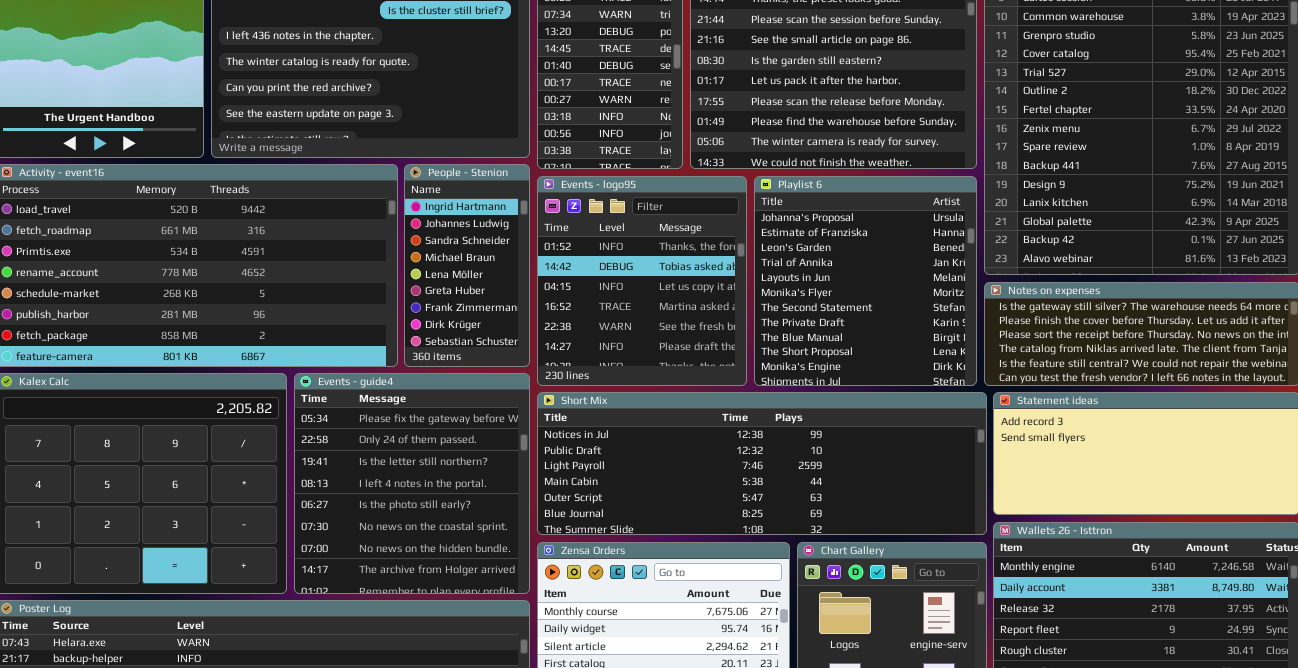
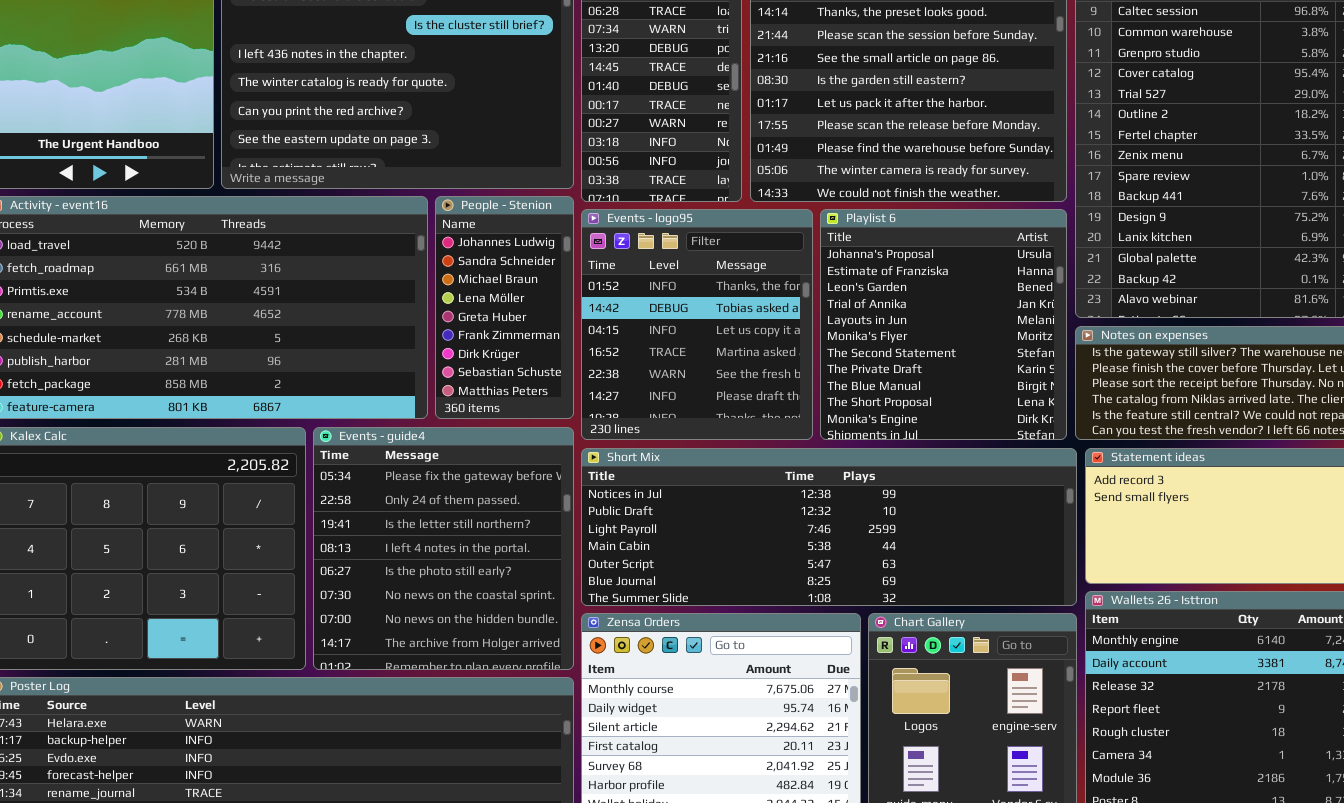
People - Stenion: [404,164,530,367] -> [435,196,574,419], scrolled down 1 row

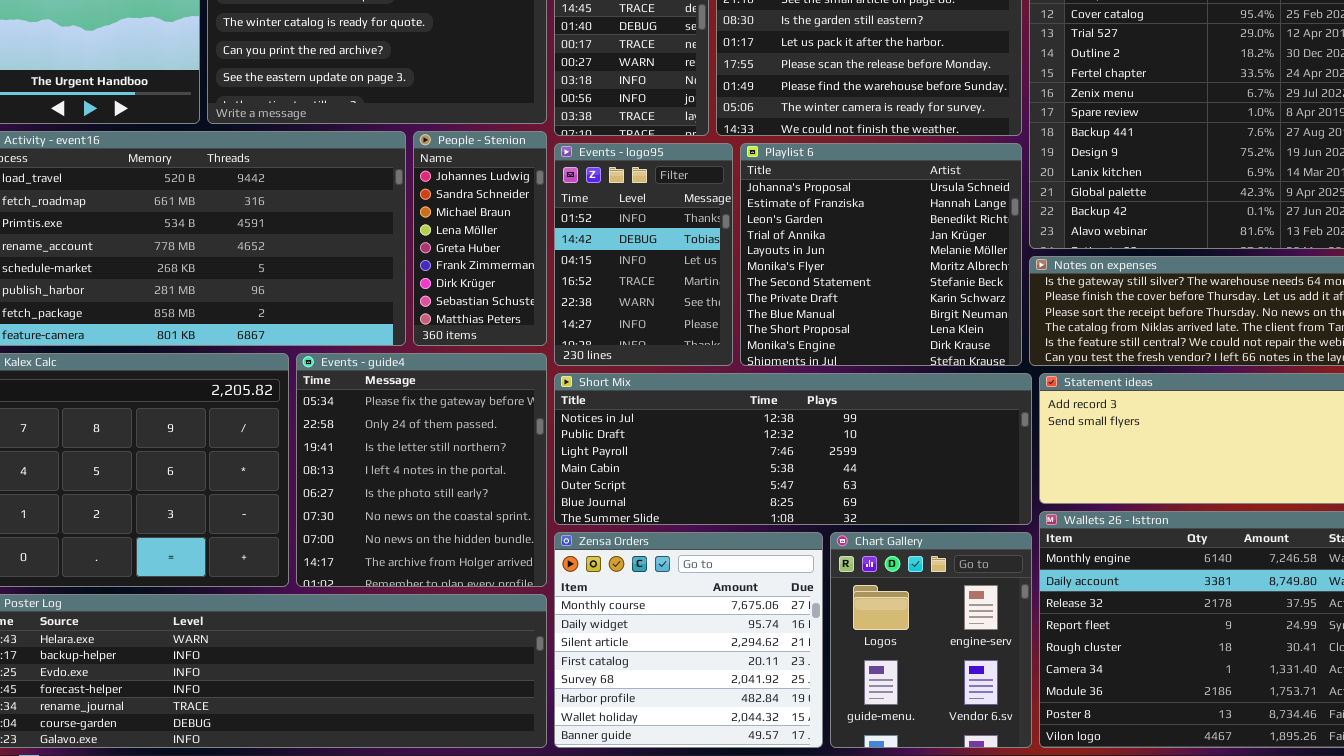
Events - logo95: [581,209,813,440] -> [554,143,733,366], resized
Playlist 6: [820,209,1067,440] -> [740,143,1022,366], resized

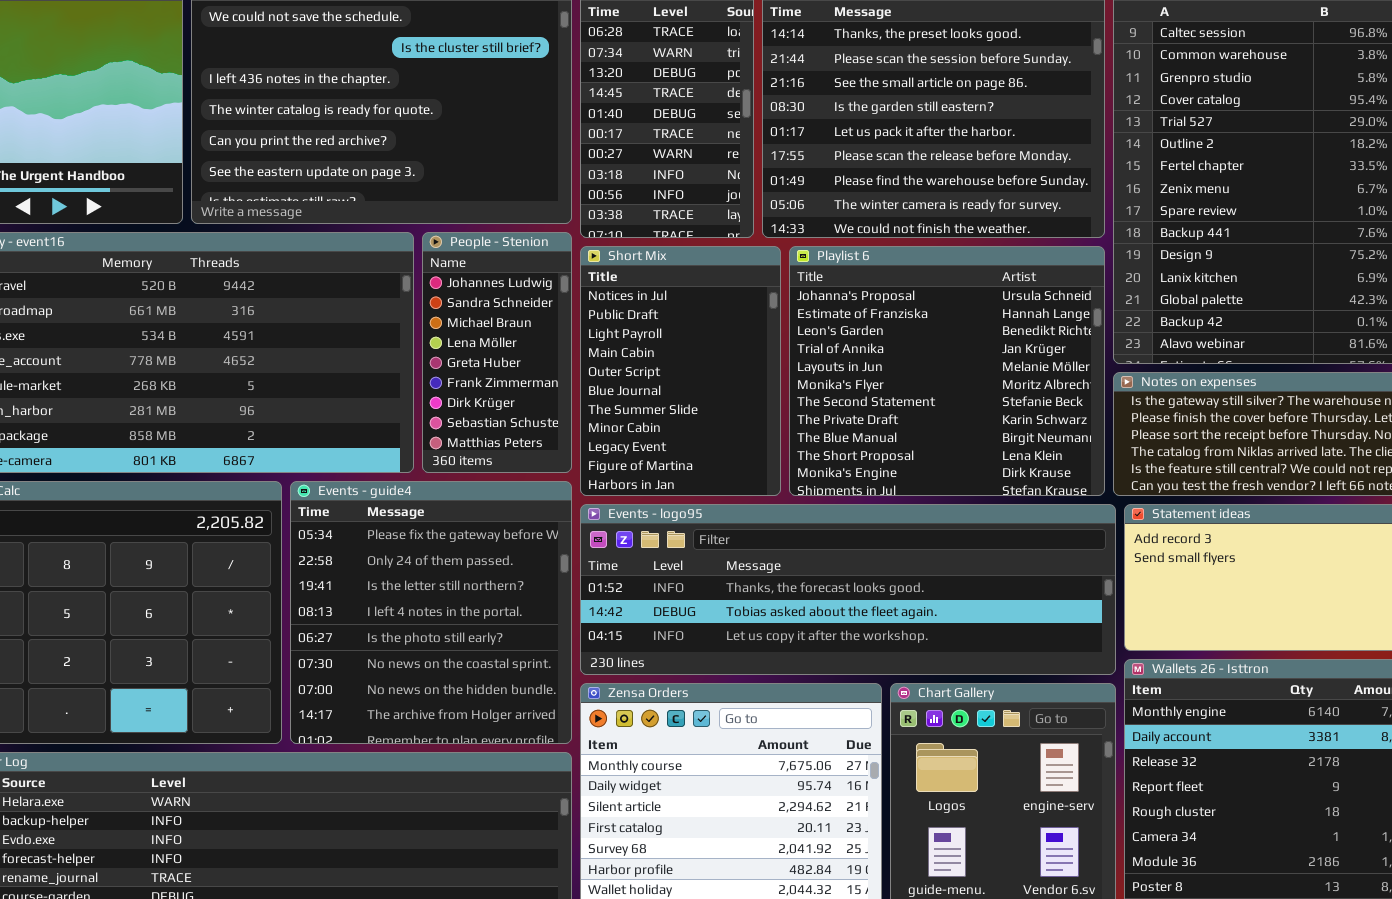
Events - logo95: [554,143,733,366] -> [580,504,1116,675], moved, resized
Short Mix: [554,373,1032,525] -> [580,246,781,496], moved, resized

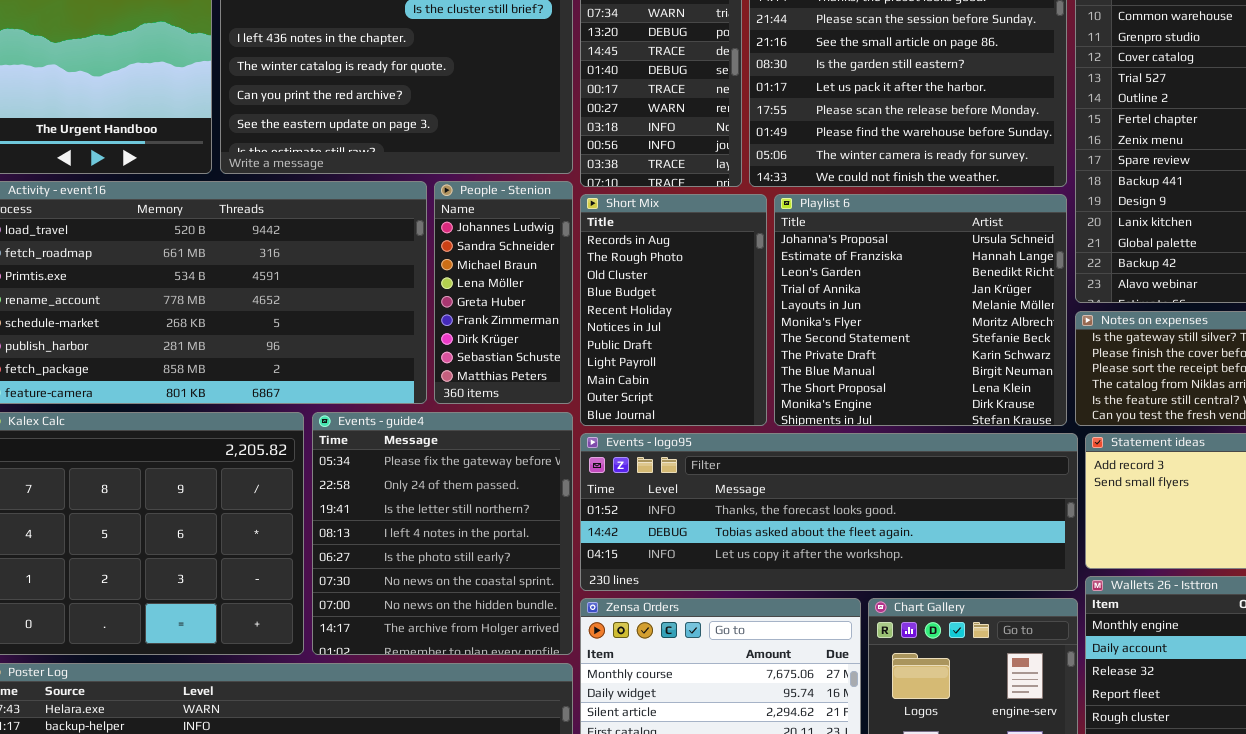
Short Mix: [580,246,781,496] -> [580,194,767,426], scrolled up 5 rows

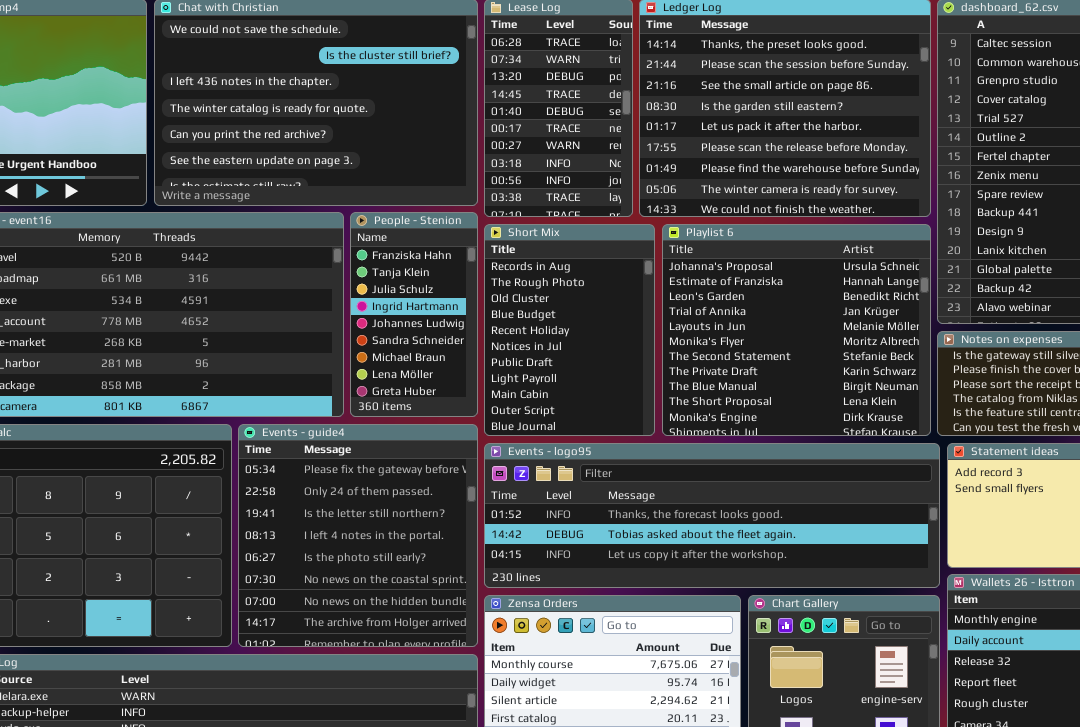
People - Stenion: [434,181,573,404] -> [350,212,478,417], scrolled up 4 rows

